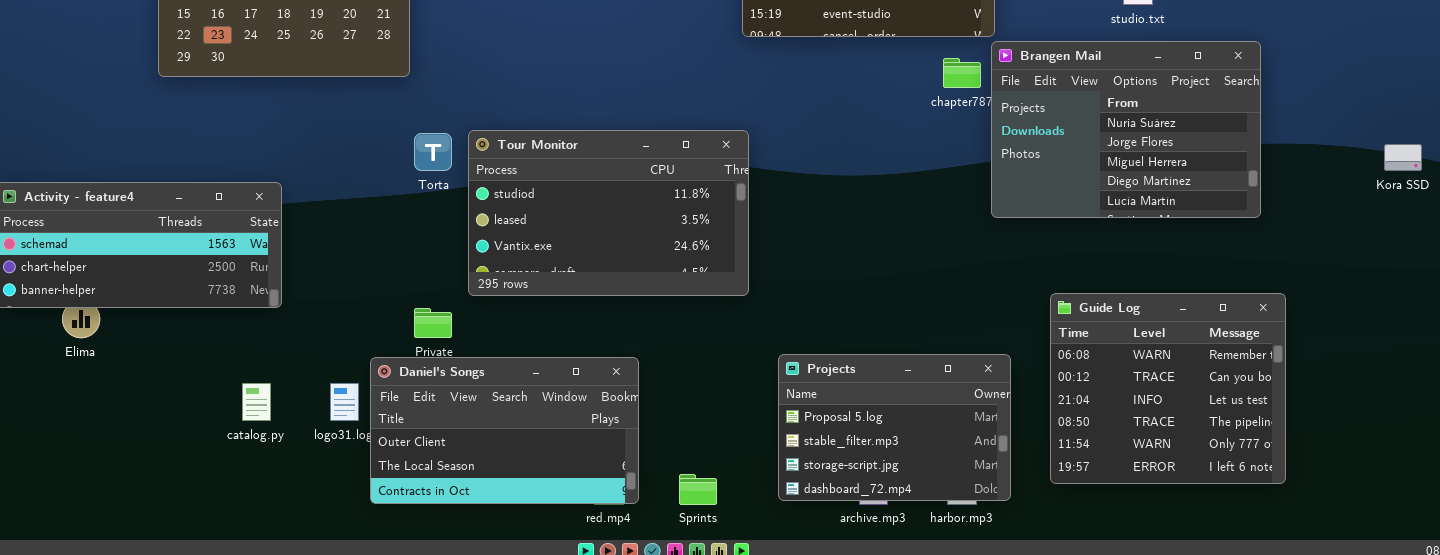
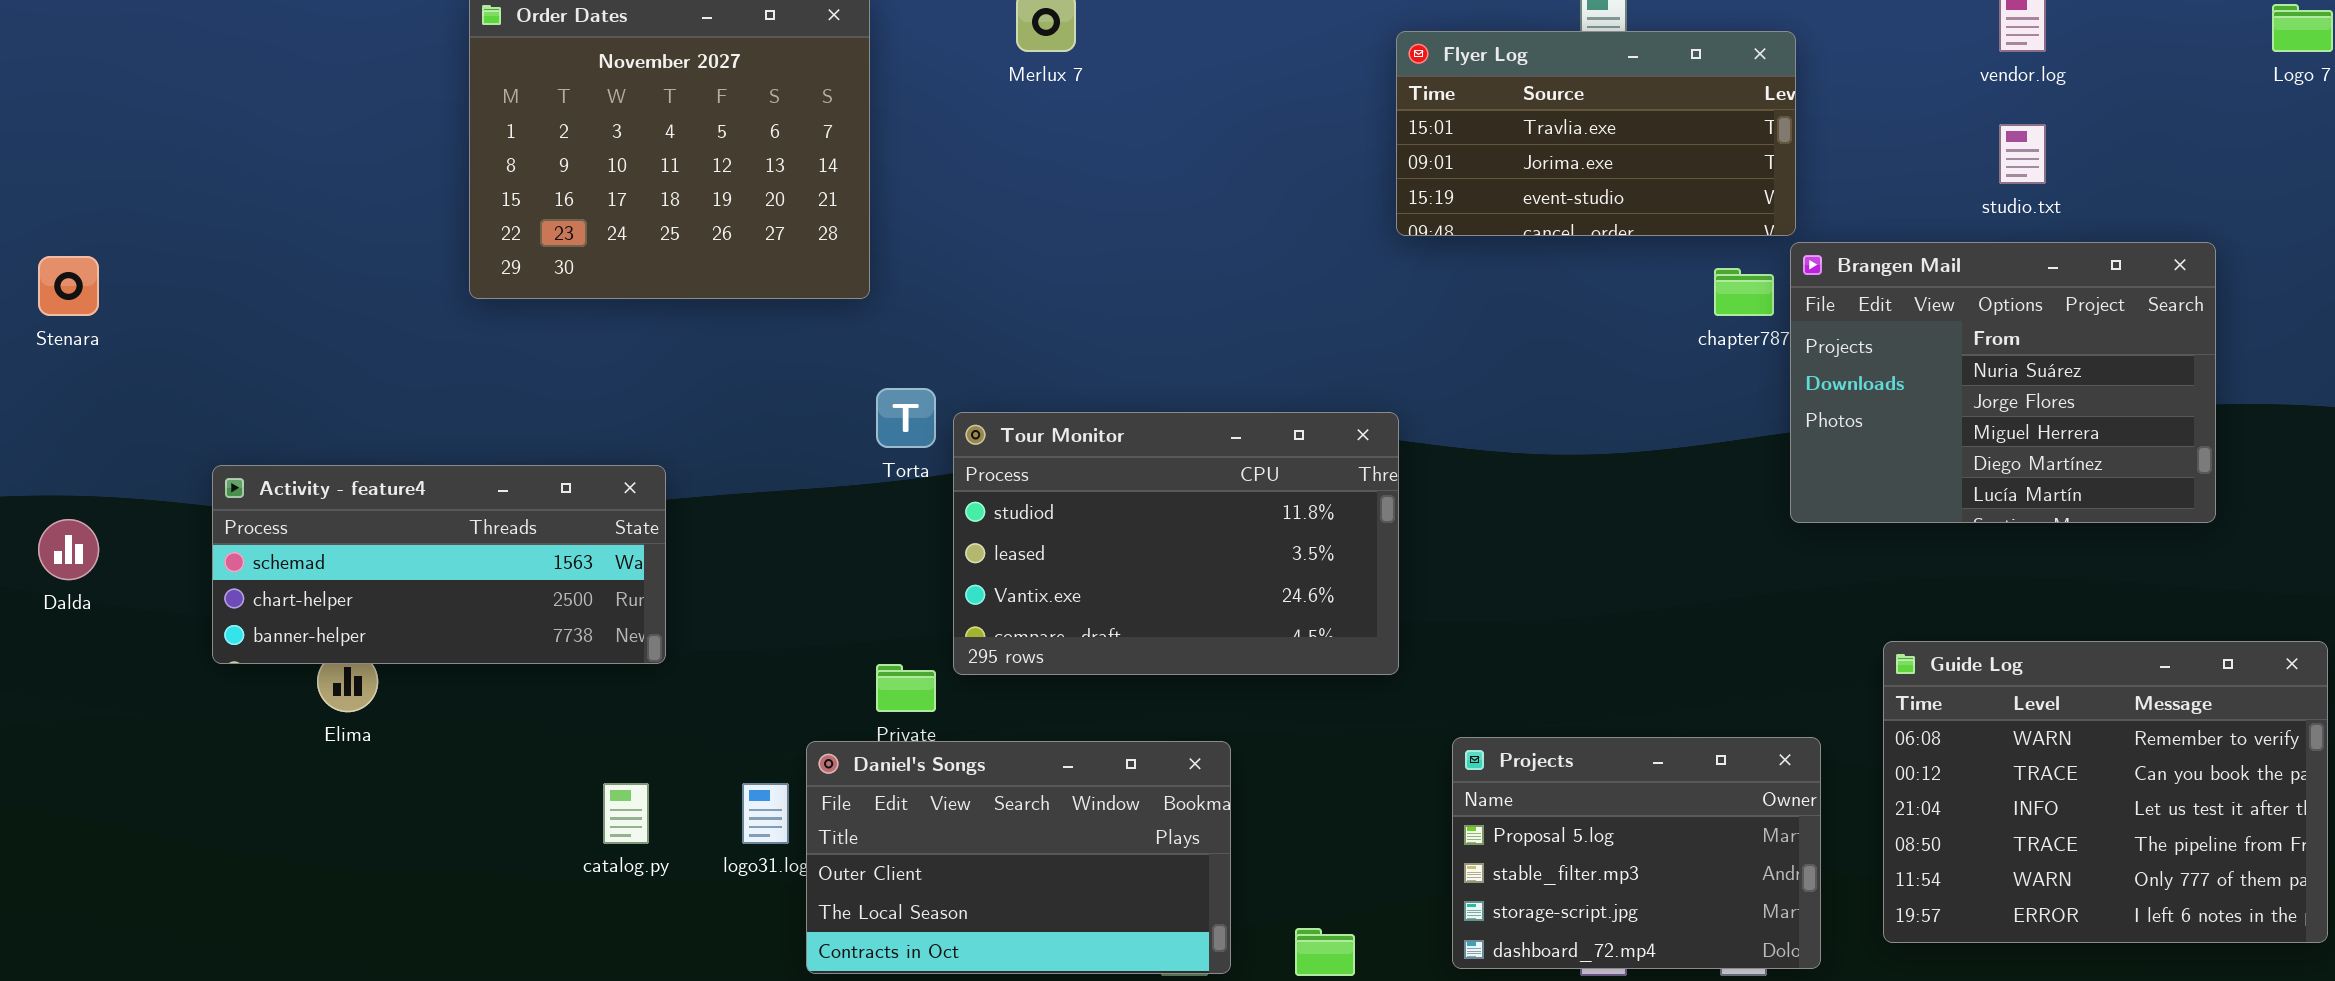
Tour Monitor: [468,130,749,296] -> [953,412,1399,675], moved
Guide Log: [1050,293,1286,484] -> [1883,641,2328,943], resized

